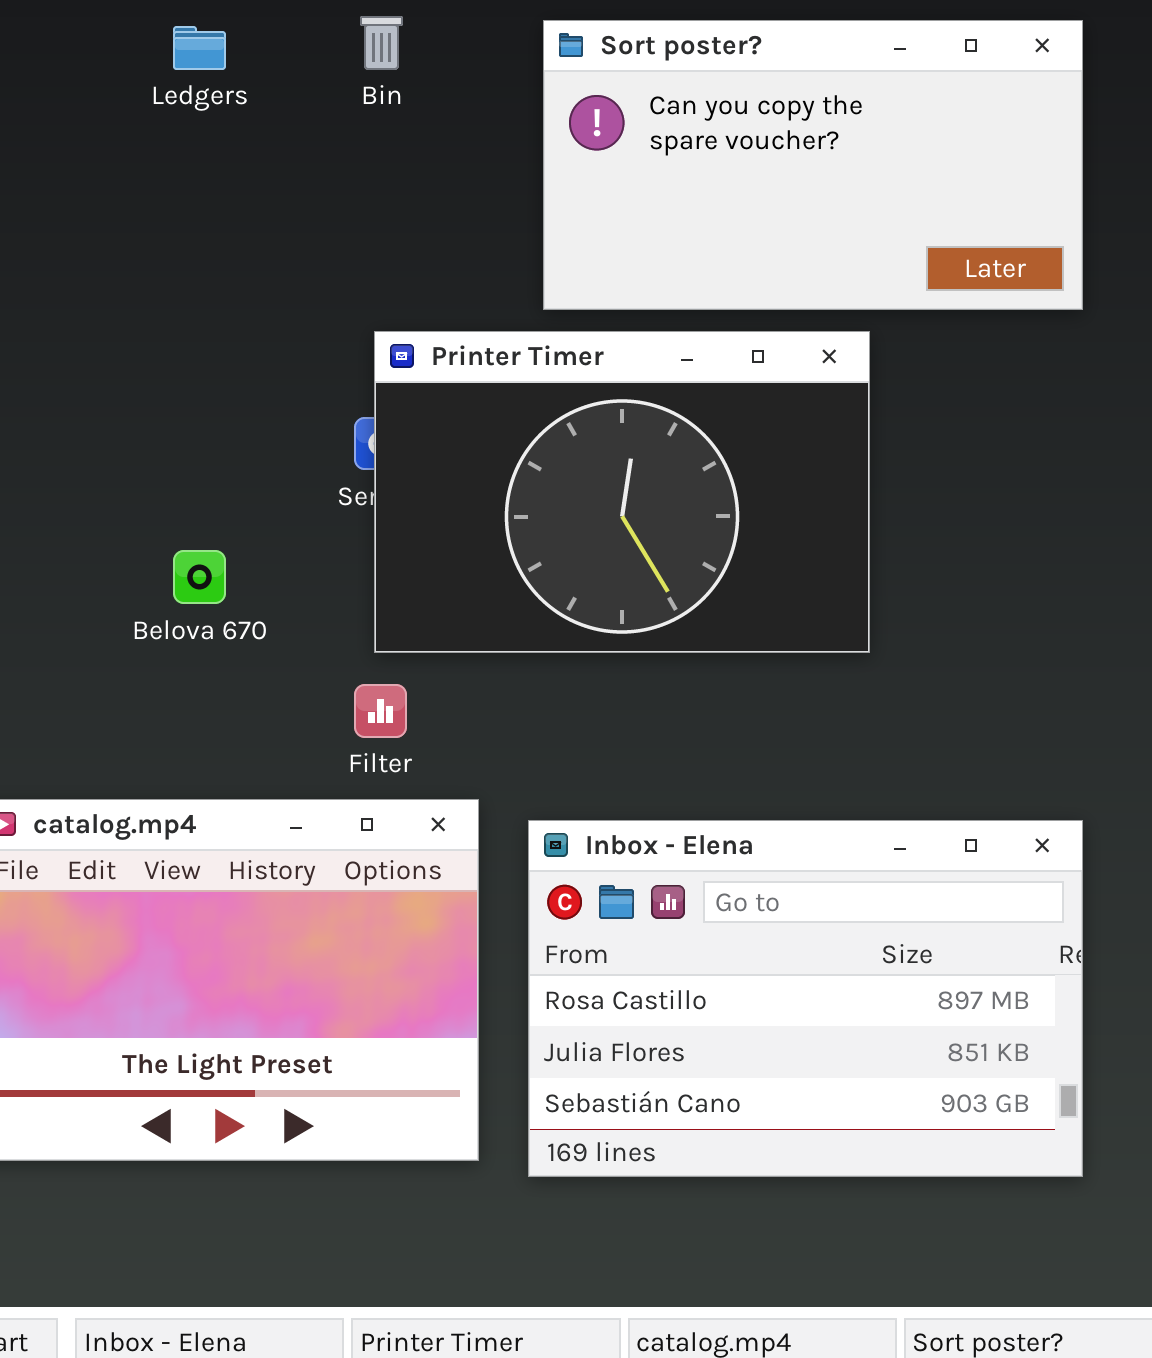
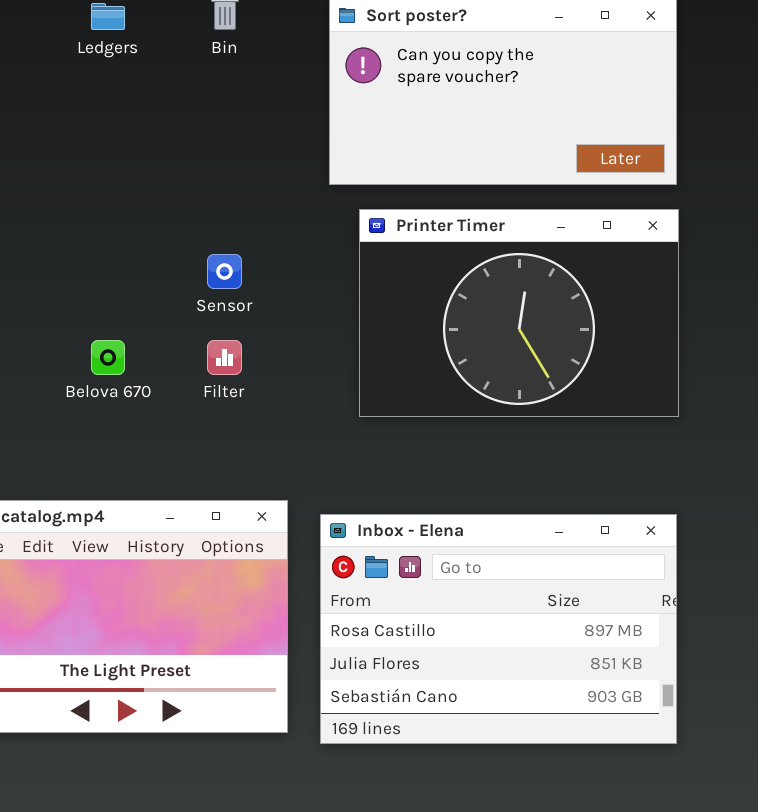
Printer Timer: [374,331,870,653] -> [359,209,679,417], moved
Filter: [354,684,407,738] -> [207,340,242,375], moved

